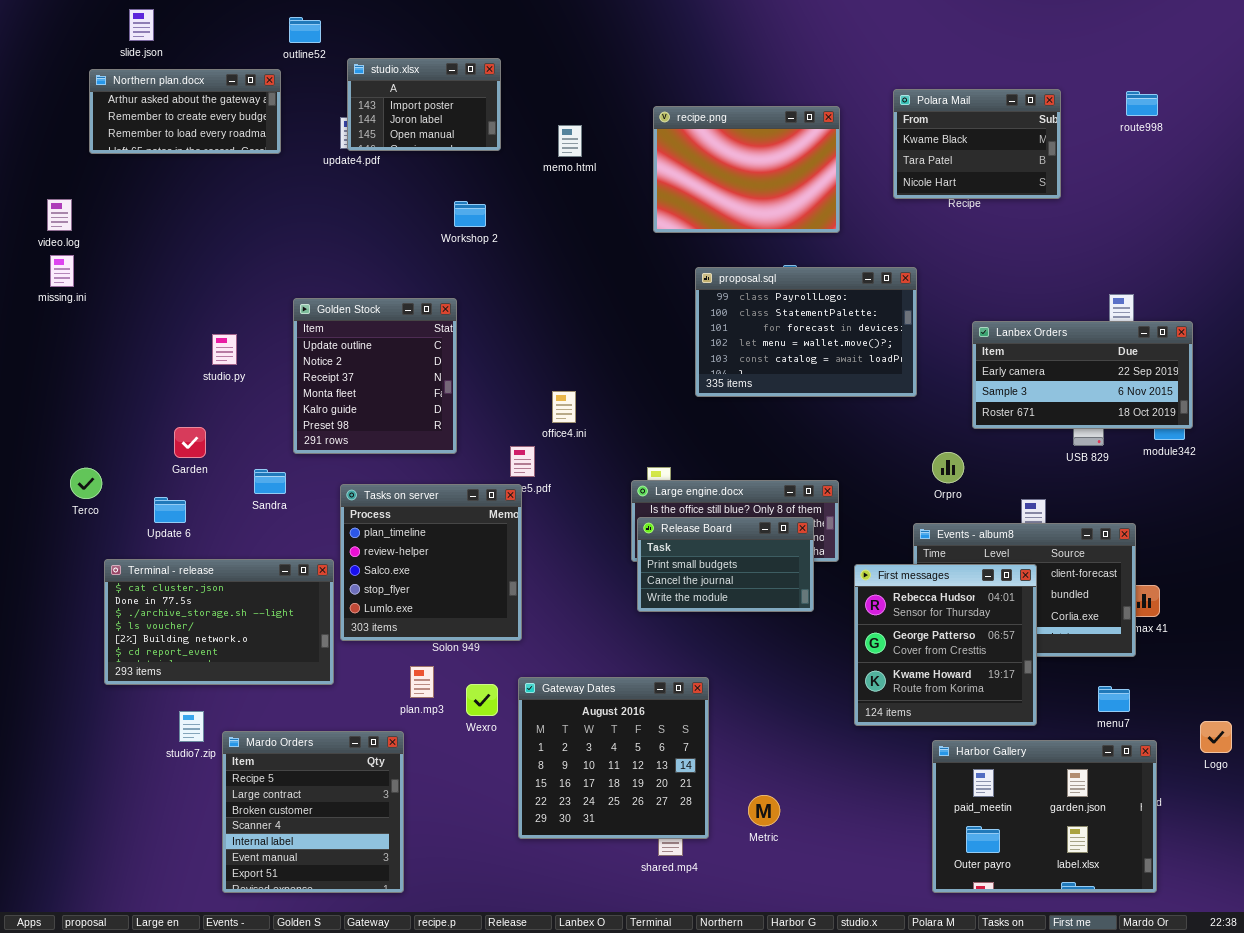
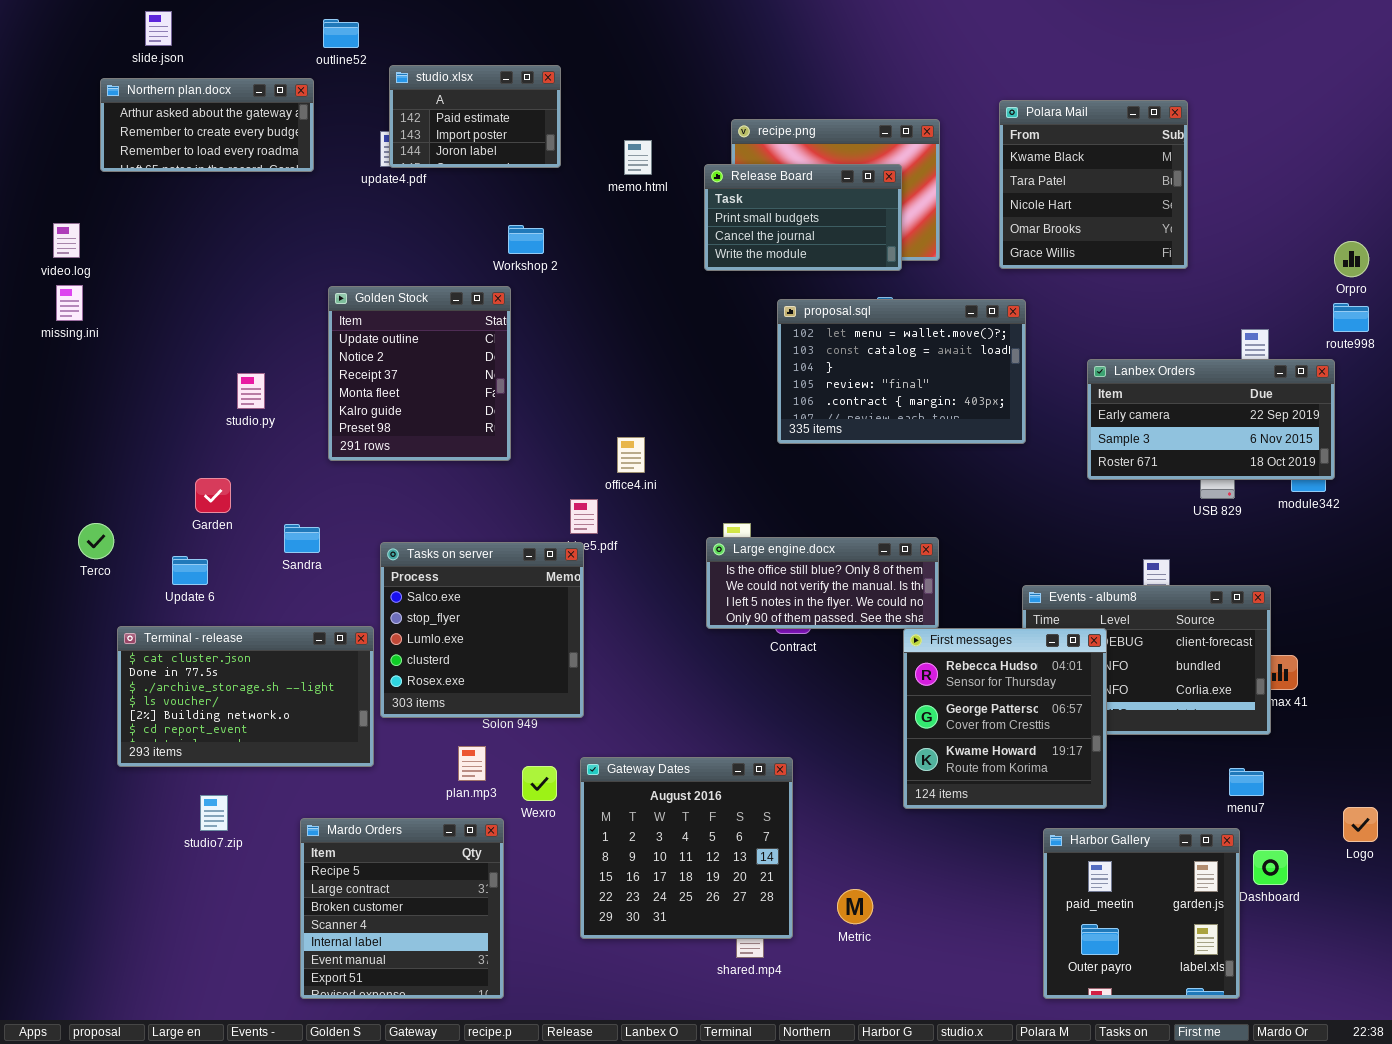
studio.xlsx: [347,58,501,151] -> [389,65,561,168], scrolled up 1 row
Polara Mail: [893,89,1061,199] -> [999,100,1188,269], resized
route998: [1126,91,1158,116] -> [1333,303,1369,332], moved
proposal.sql: [695,267,917,397] -> [777,299,1026,444], scrolled down 3 rows
Golden Stock: [293,298,457,454] -> [328,286,511,461], moved
Orpro: [932,452,964,483] -> [1334,241,1369,277], moved
Tasks on server: [340,484,522,641] -> [380,542,584,718], scrolled down 2 rows
Release Board: [637,517,814,612] -> [704,164,902,271], moved
First messages: [854,564,1037,726] -> [903,628,1107,809], moved
Mardo Orders: [222,731,404,893] -> [300,818,504,999], moved
Harbor Gallery: [932,740,1157,893] -> [1043,828,1240,999], resized

